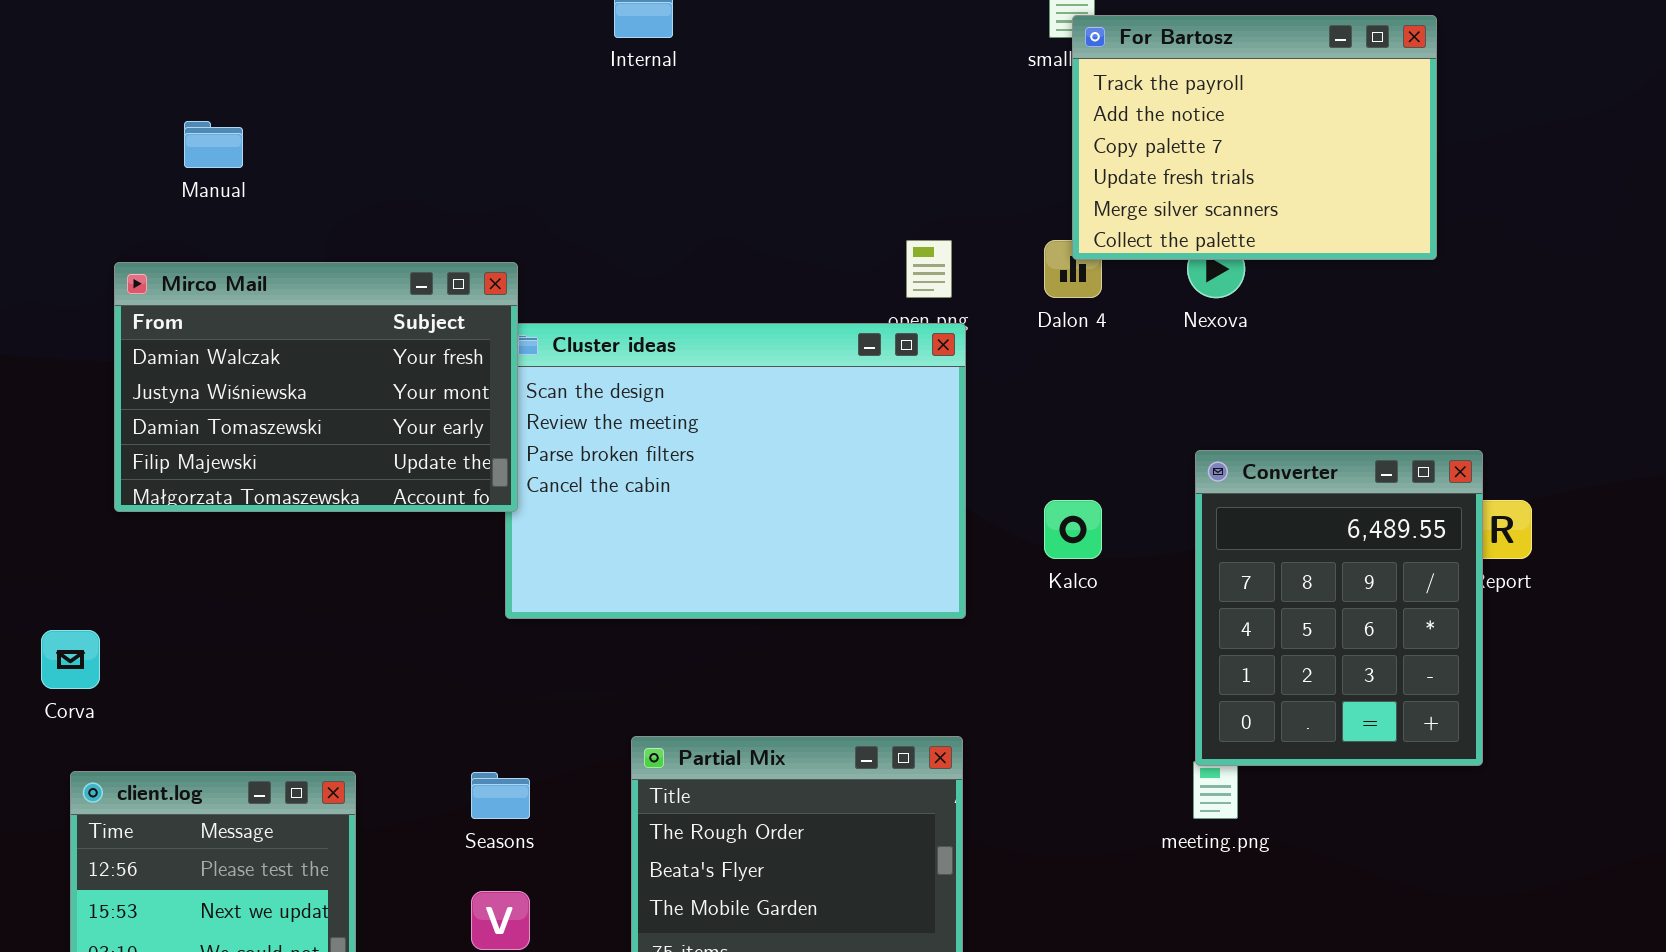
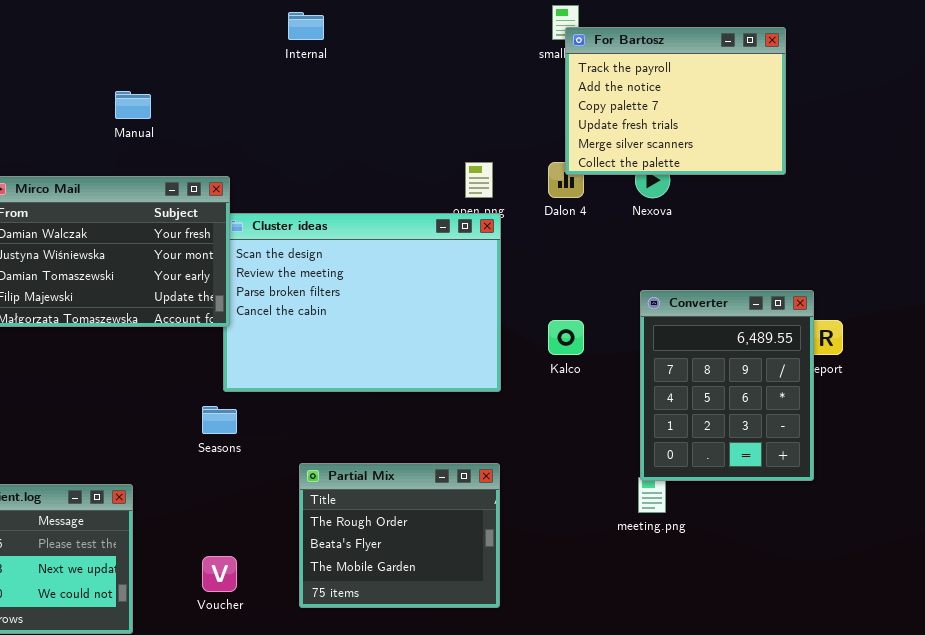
Manual: [184,121,243,168] -> [115,91,151,119], moved
Seasons: [471,772,530,819] -> [202,406,237,434], moved

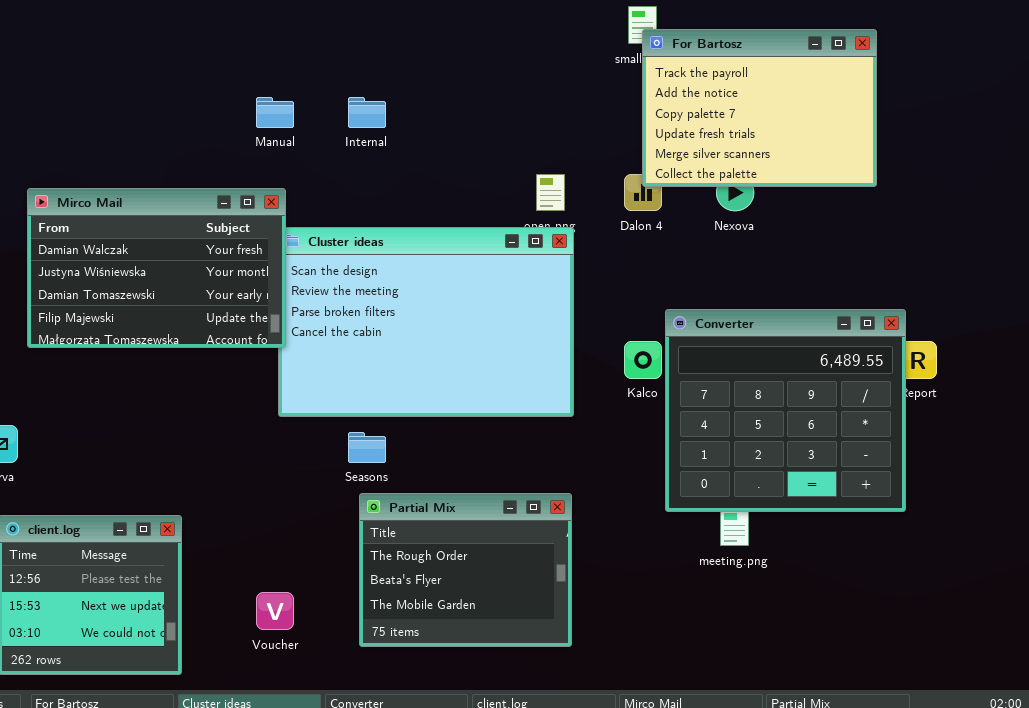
Internal: [288,12,324,40] -> [348,97,386,128], moved
Manual: [115,91,151,119] -> [256,97,294,128], moved
Converter: [640,290,814,481] -> [665,309,906,512], resized
Seasons: [202,406,237,434] -> [348,432,386,463], moved

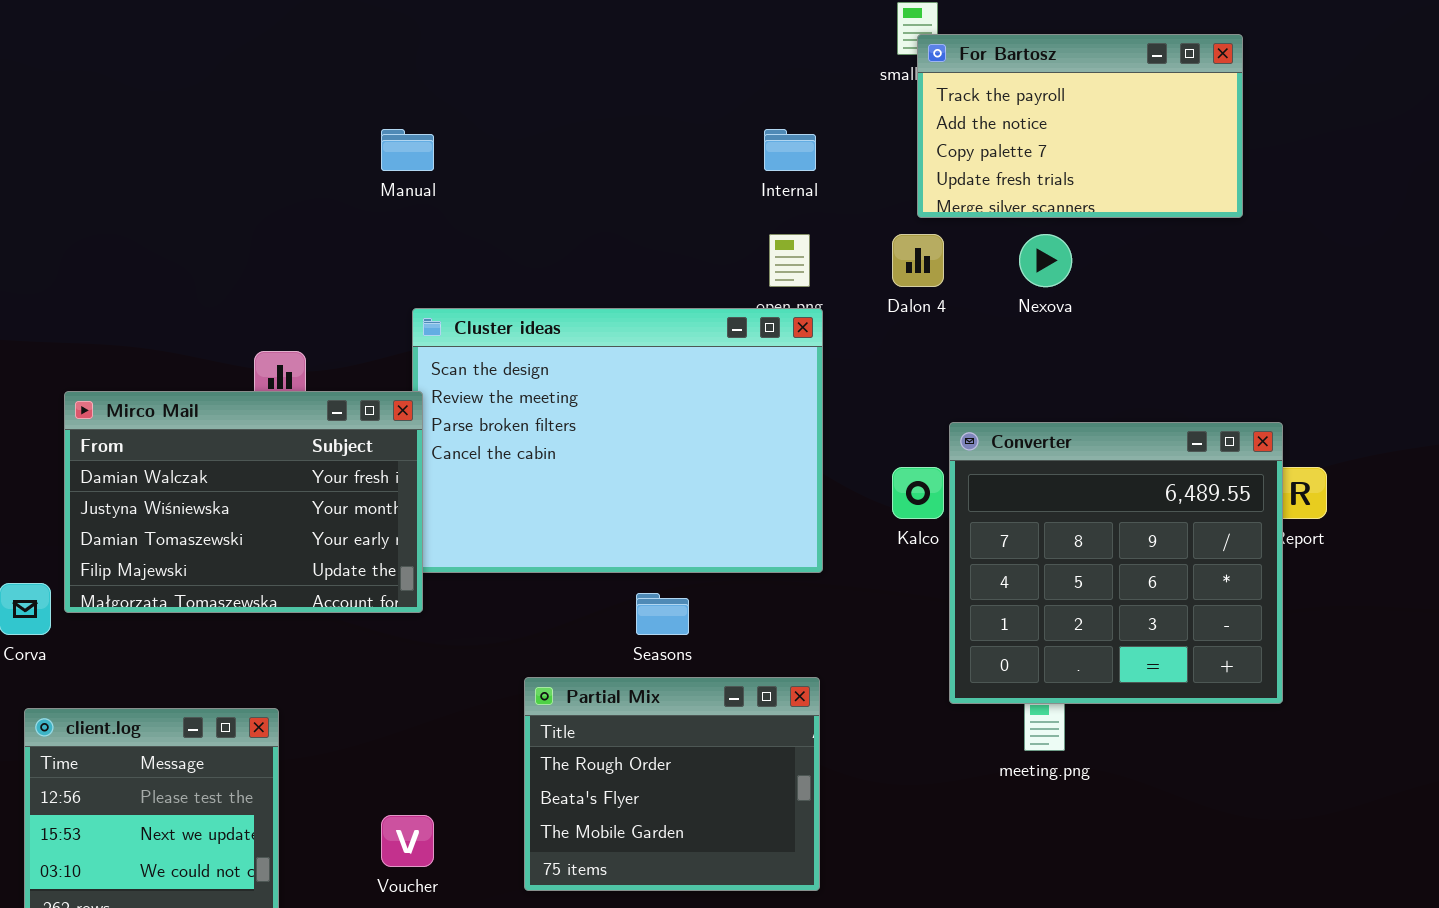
For Bartosz: [642,29,877,187] -> [917,34,1243,218], resized
Internal: [348,97,386,128] -> [764,129,816,171], moved
Mirco Mail: [27,188,286,348] -> [64,391,423,613], moved
Seasons: [348,432,386,463] -> [636,593,689,635], moved

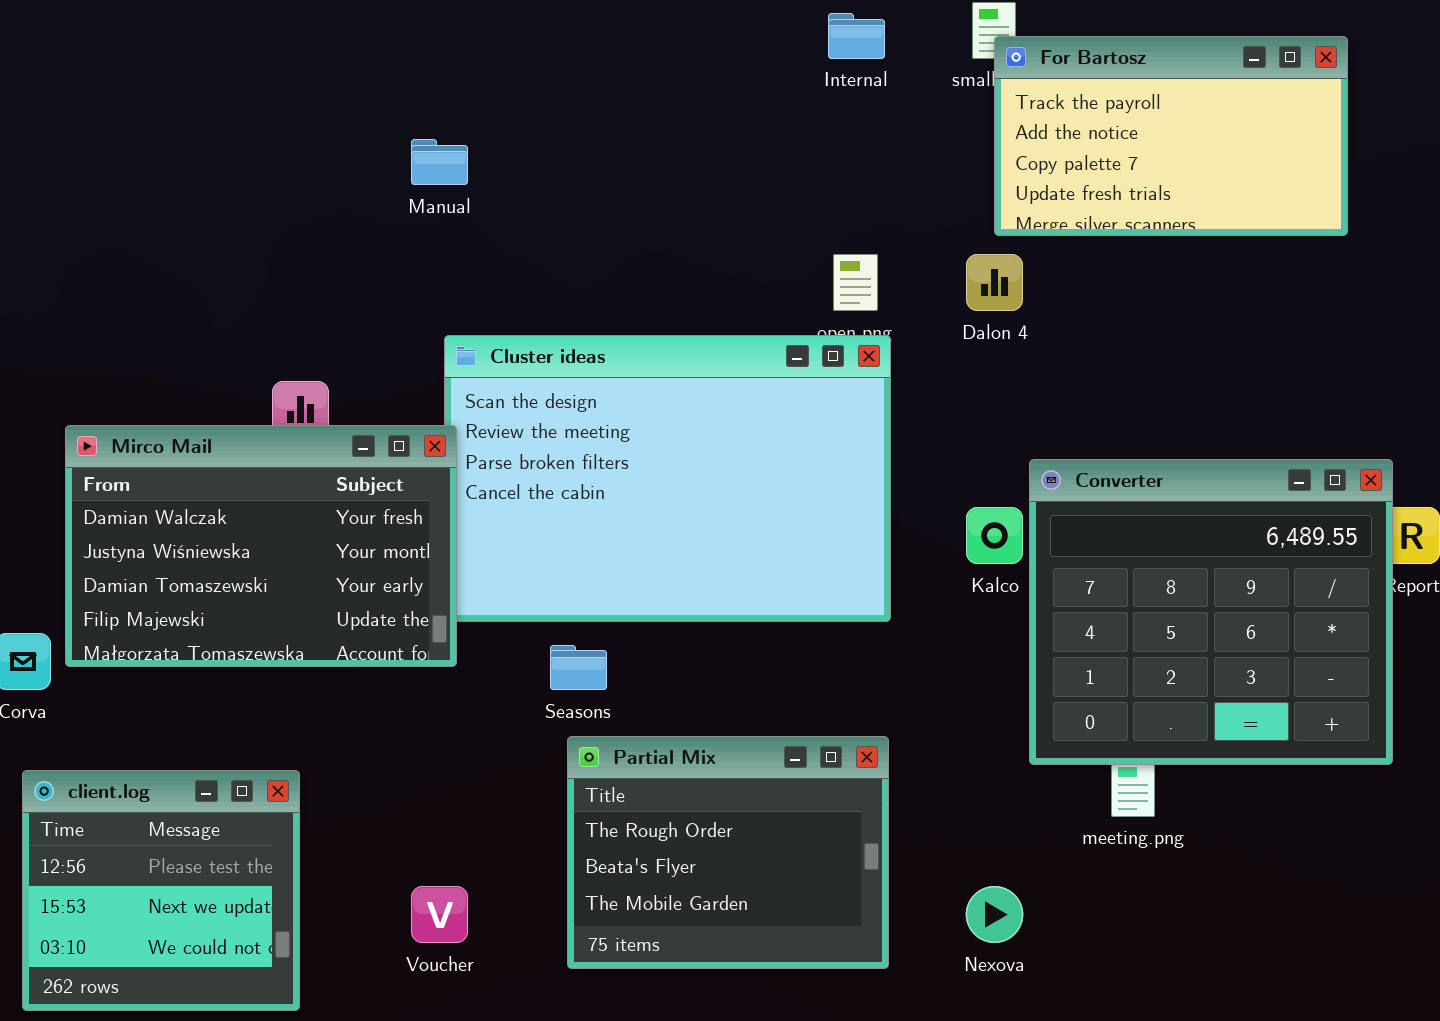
Internal: [764,129,816,171] -> [828,13,885,59], moved
Nexova: [1019,234,1072,287] -> [966,886,1023,943], moved
Seasons: [636,593,689,635] -> [550,645,607,690], moved

